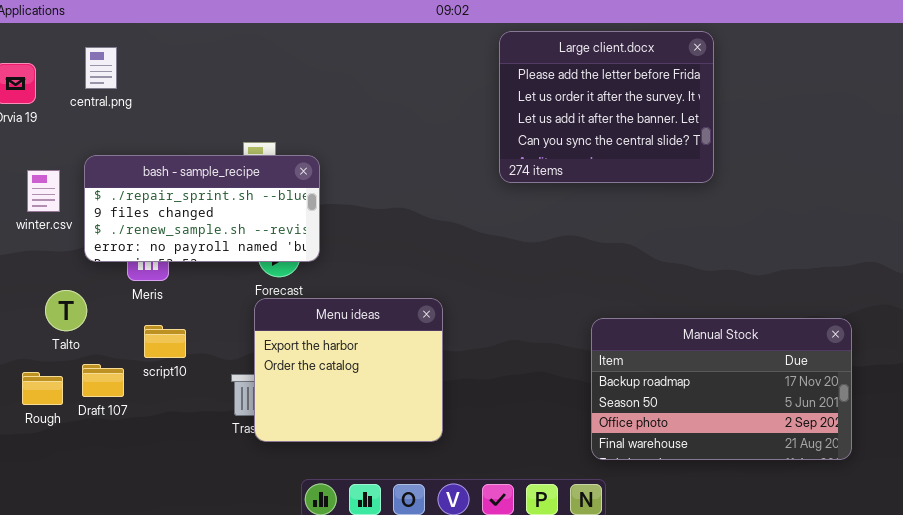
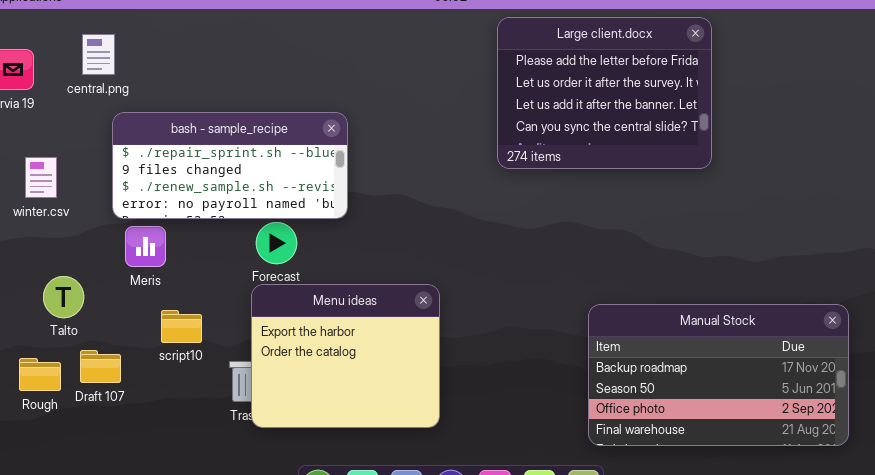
bash - sample_recipe: [84,155,320,262] -> [112,112,348,219], moved
script10: [144,325,186,358] -> [161,310,202,343], moved

